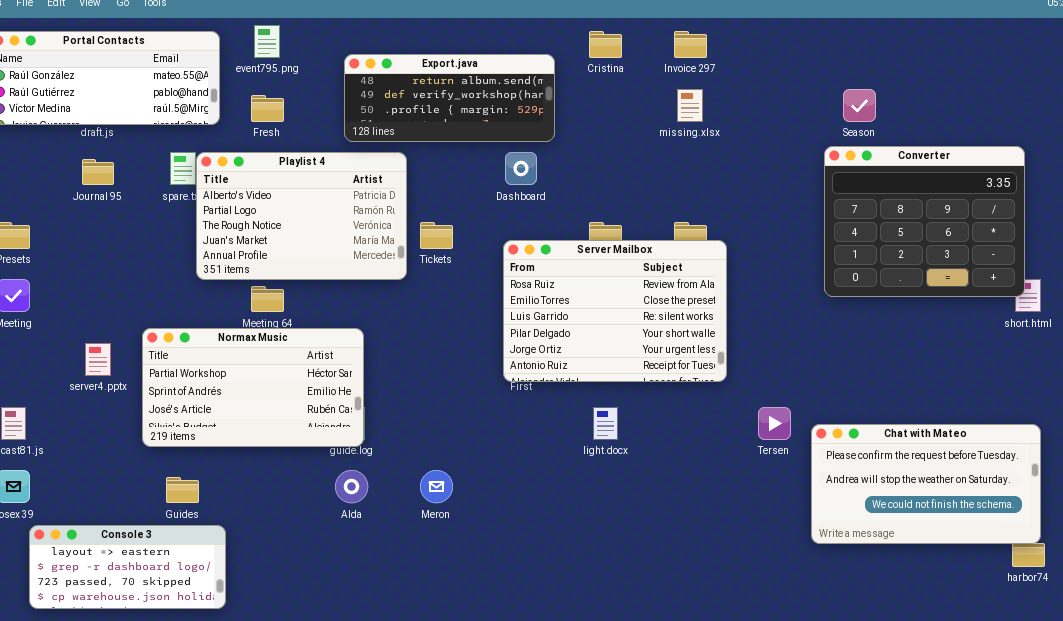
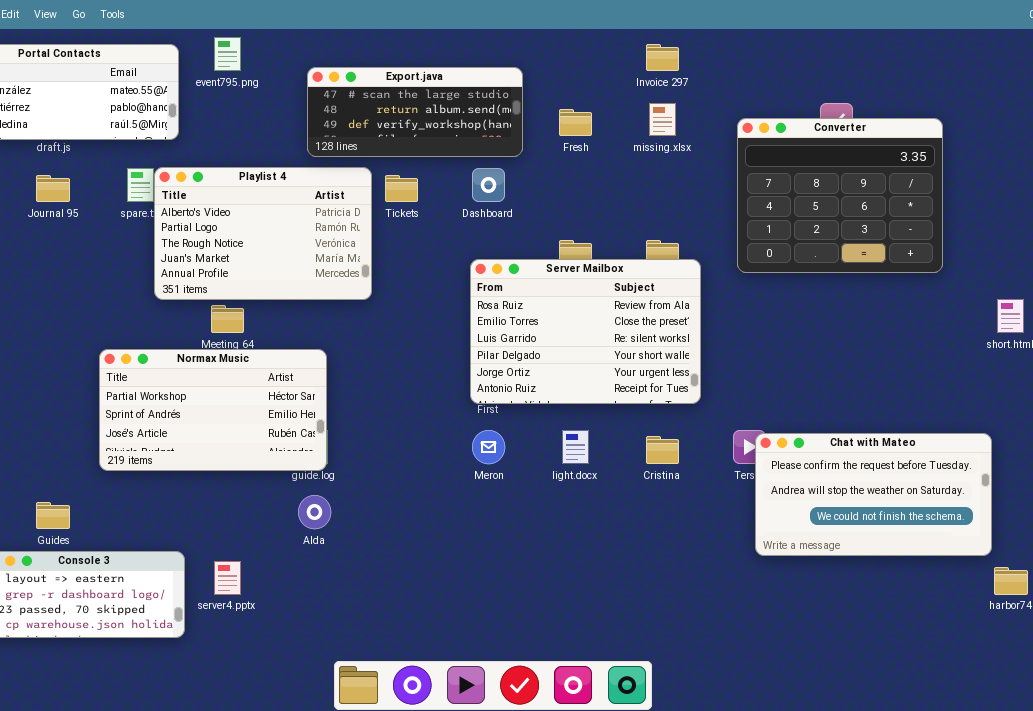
Cristina: [589,31,622,58] -> [646,436,679,464], moved
Export.java: [344,54,555,142] -> [307,67,523,157], scrolled up 1 row
Fresh: [251,95,284,122] -> [559,109,592,136], moved
Converter: [824,146,1025,297] -> [737,118,943,273], moved
Tickets: [420,222,453,249] -> [385,175,418,202], moved
server4.pptx: [85,343,111,376] -> [214,561,241,595], moved
Chat with Mateo: [811,424,1041,544] -> [755,433,992,556], moved
Meron: [420,470,453,503] -> [472,430,505,464], moved
Guides: [166,477,199,503] -> [36,502,70,529], moved

